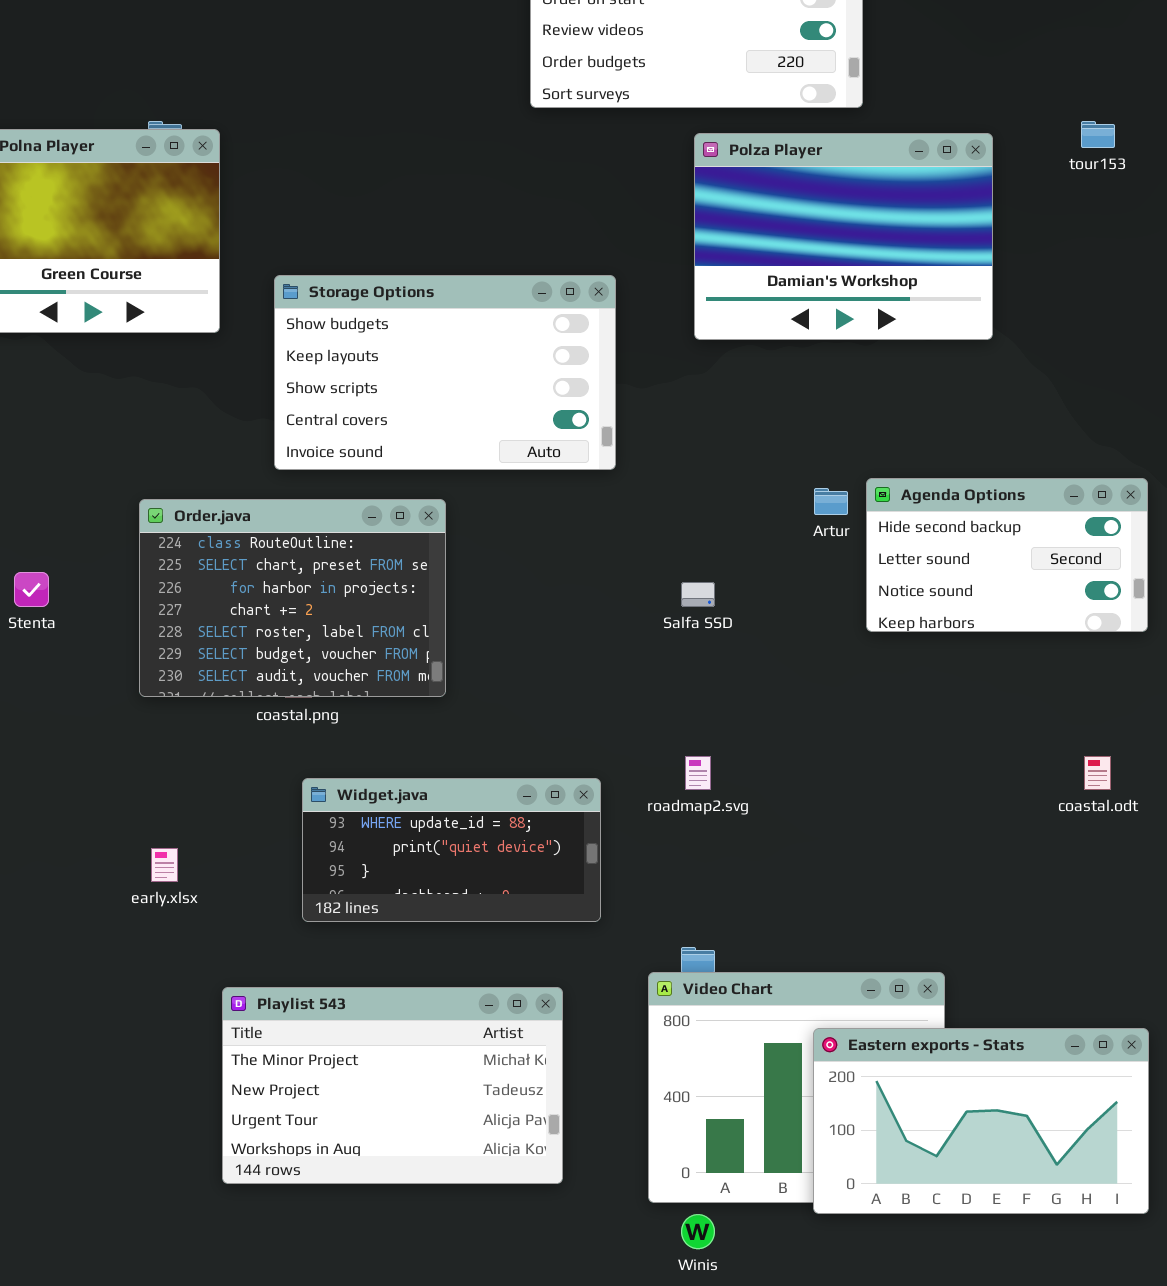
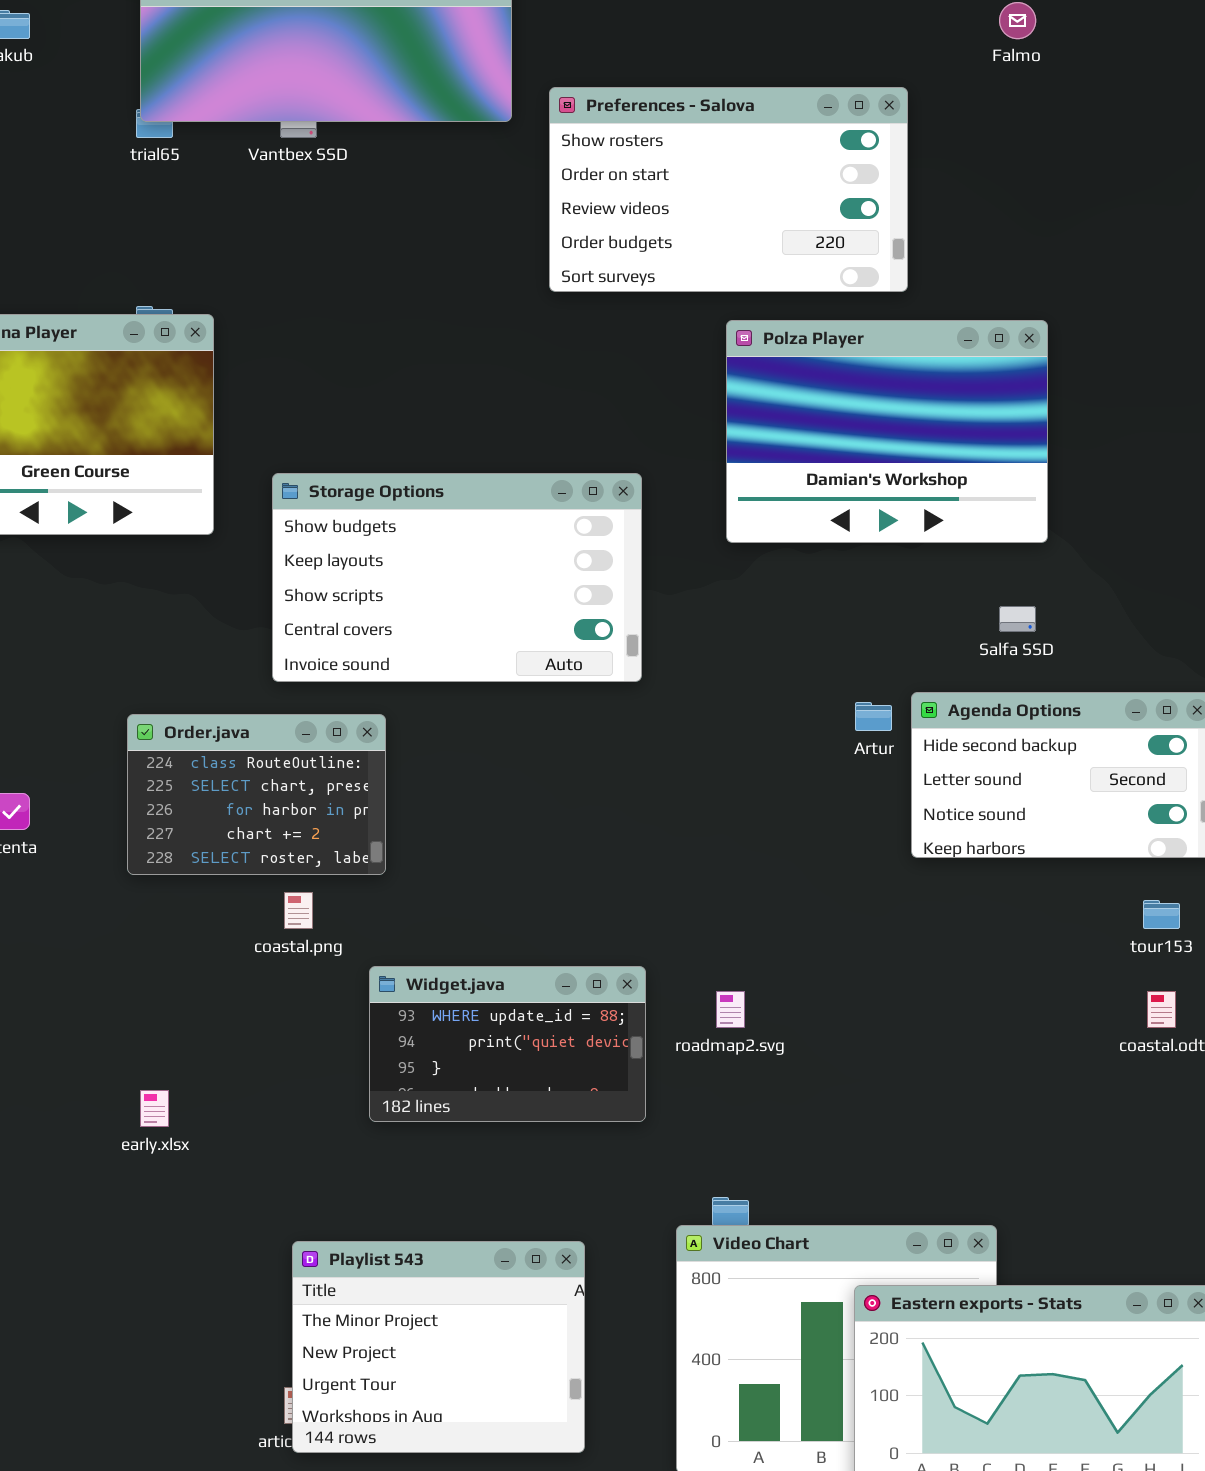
tour153: [1081,121,1115,148] -> [1143,900,1180,929], moved
Order.java: [139,499,446,697] -> [127,714,386,875], resized
Salfa SSD: [681,582,715,607] -> [999,606,1036,632], moved
Widget.java: [302,778,601,922] -> [369,966,646,1122], moved, resized
Playlist 543: [222,987,563,1184] -> [292,1241,585,1453], resized

